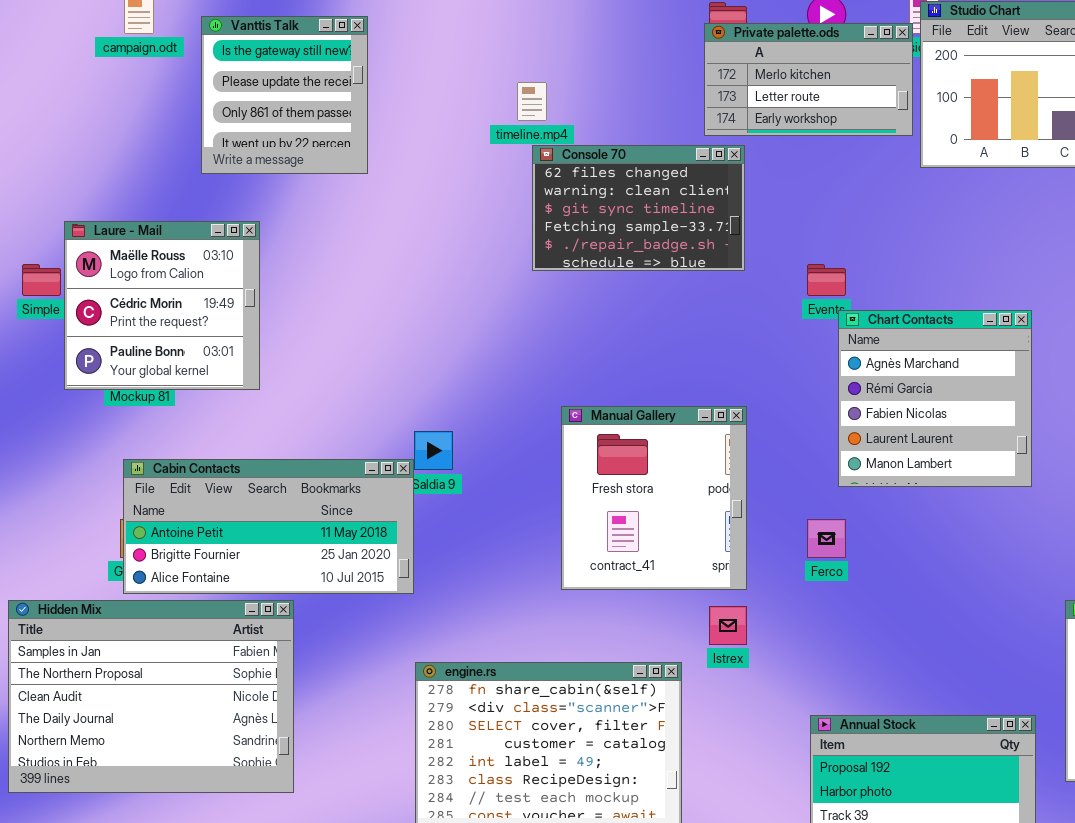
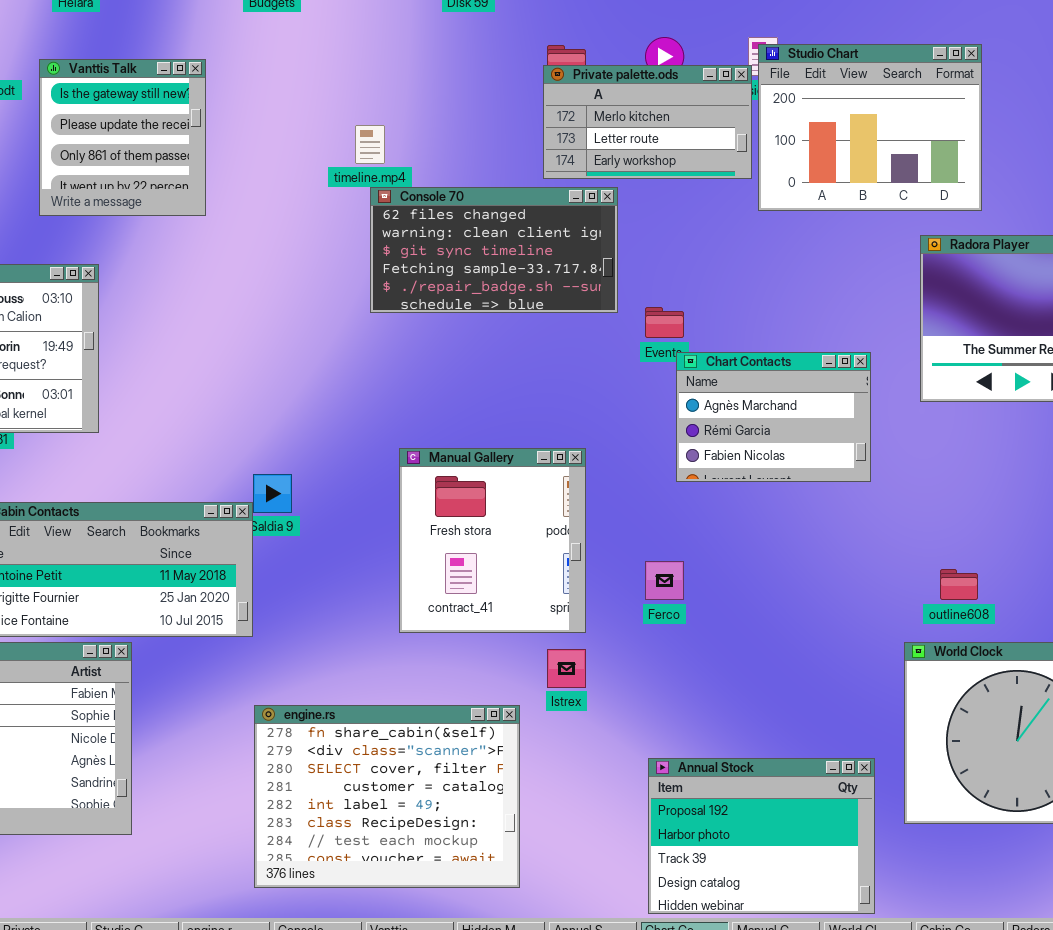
Console 70: [532,145,745,271] -> [370,187,618,313], resized
Chart Contacts: [838,310,1032,487] -> [676,352,871,482], resized

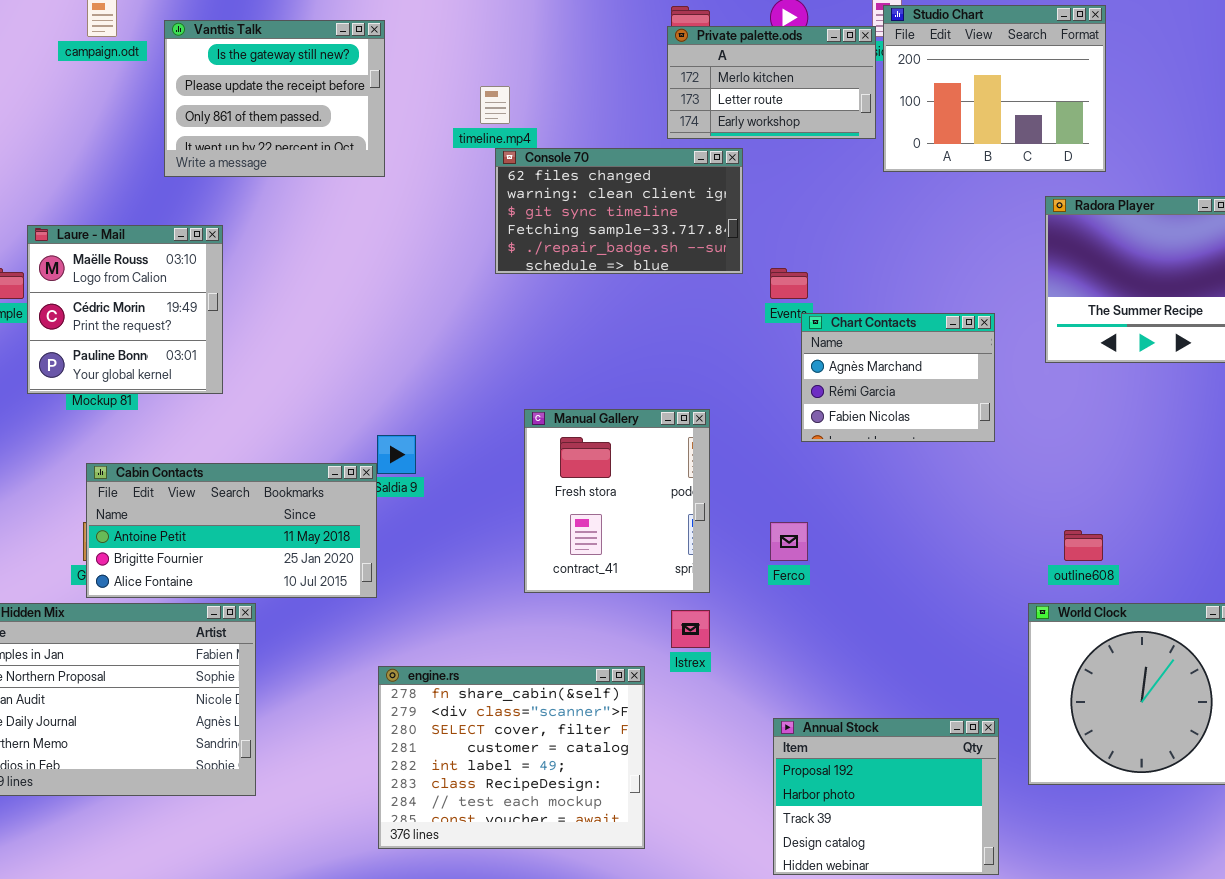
Vanttis Talk: [39,59,206,216] -> [164,20,385,177], resized

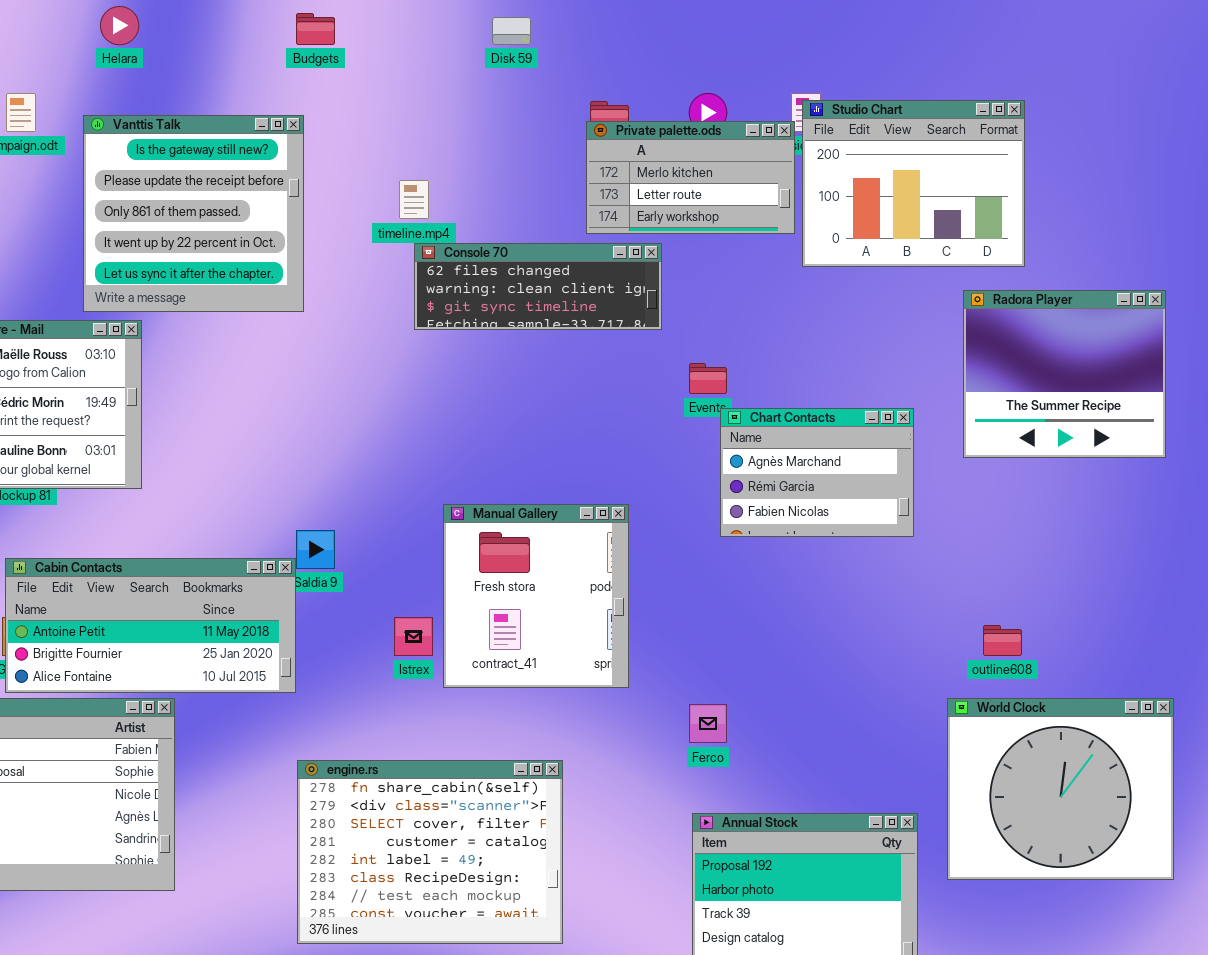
Vanttis Talk: [164,20,385,177] -> [83,115,304,312], resized
Console 70: [495,148,743,274] -> [414,243,662,330], resized
Ferco: [770,522,808,561] -> [689,704,727,743], moved
Istrex: [671,610,710,648] -> [394,617,433,656], moved

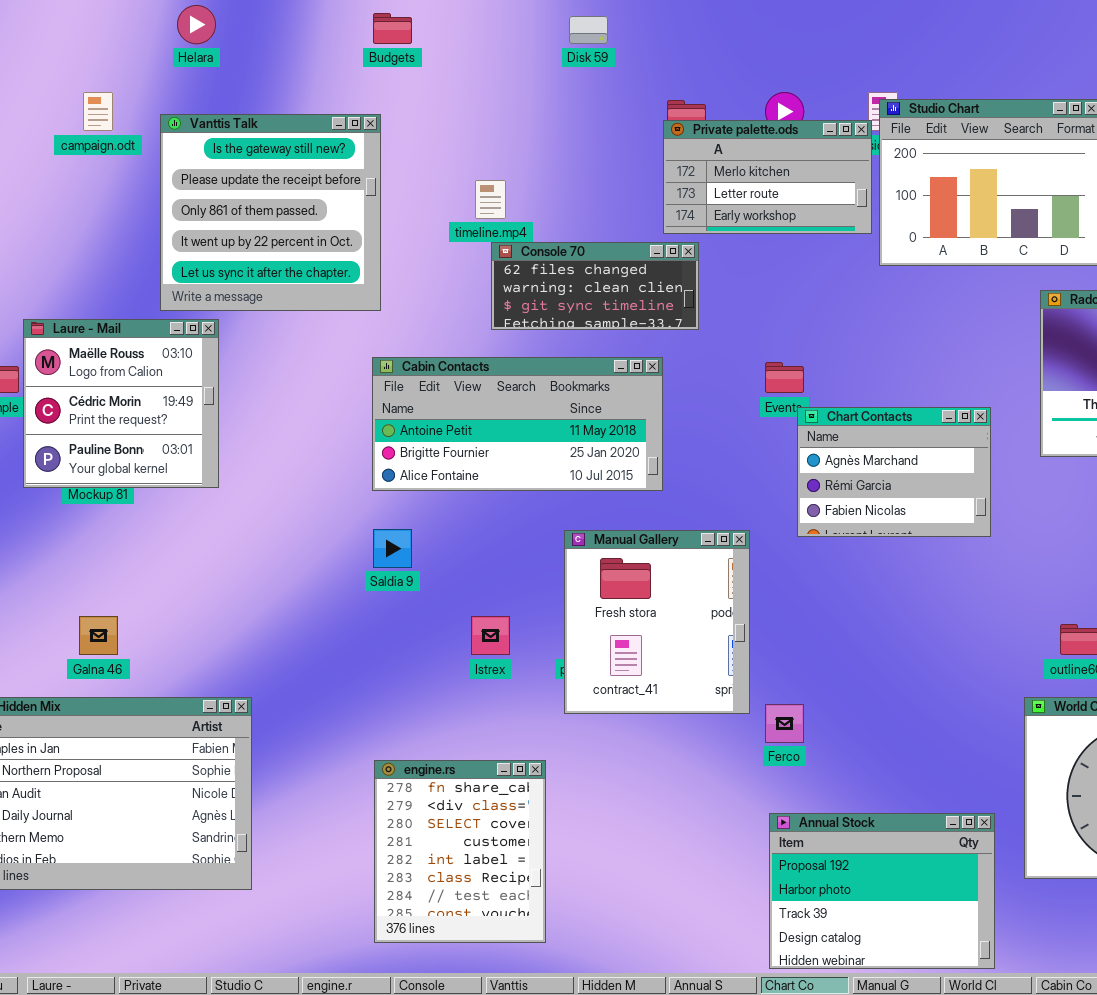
Console 70: [414,243,662,330] -> [491,242,699,330], resized
Manual Gallery: [443,504,629,688] -> [564,530,750,714], moved
Cabin Contacts: [5,558,296,693] -> [372,357,663,491], moved
engine.rs: [297,760,563,944] -> [374,760,546,943], resized

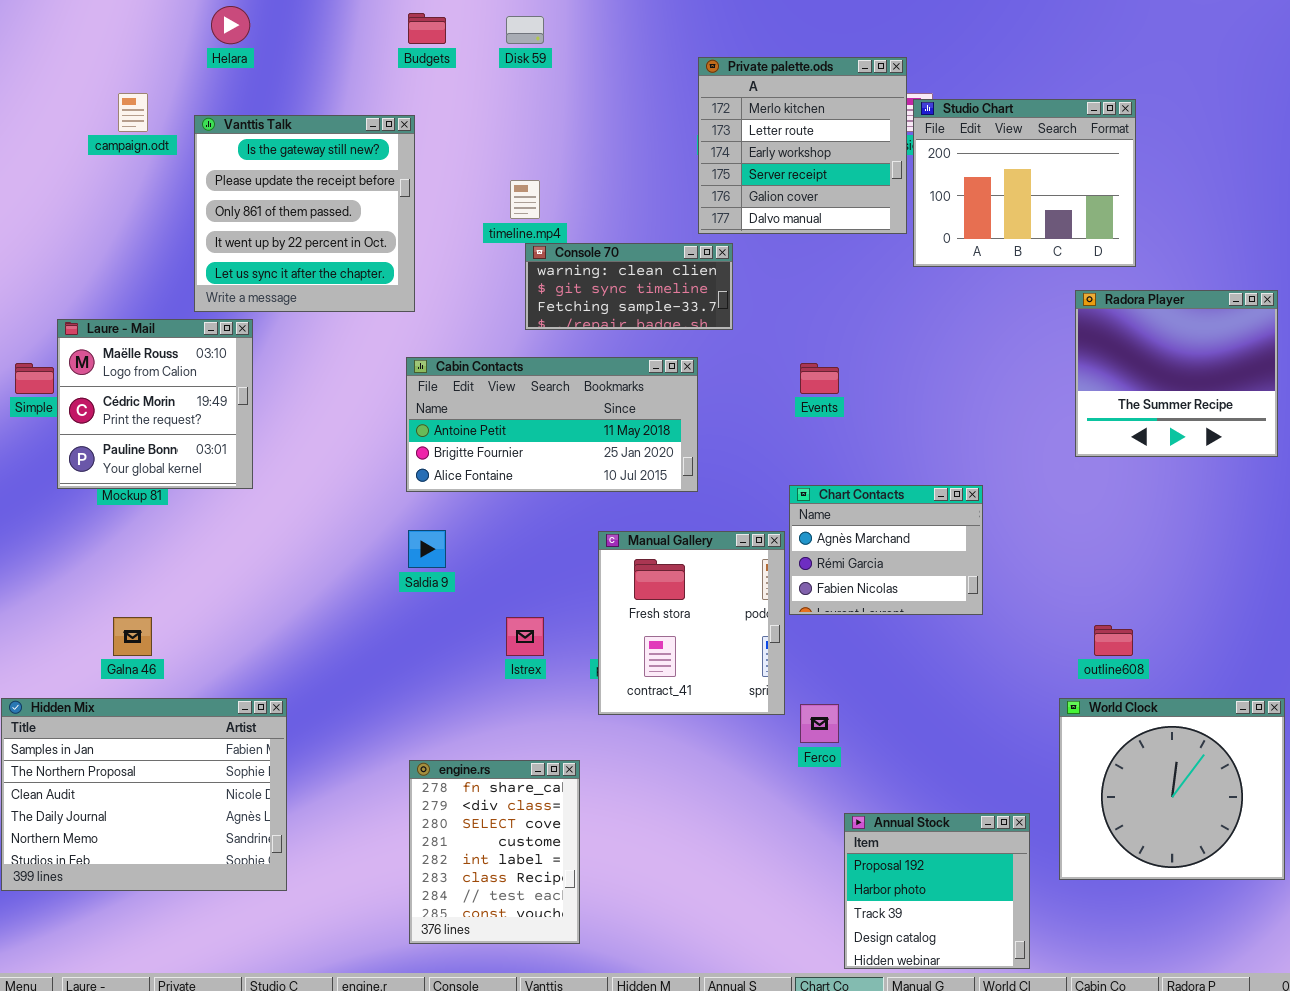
Disk 59: [569,16,608,44] -> [506,16,544,44], moved
Private palette.ods: [663,120,872,234] -> [698,57,907,234], resized
Console 70: [491,242,699,330] -> [525,243,733,330], scrolled down 1 row
Chart Contacts: [797,407,991,537] -> [789,485,983,615], moved
Annual Stock: [769,813,995,969] -> [844,813,1030,969], resized

